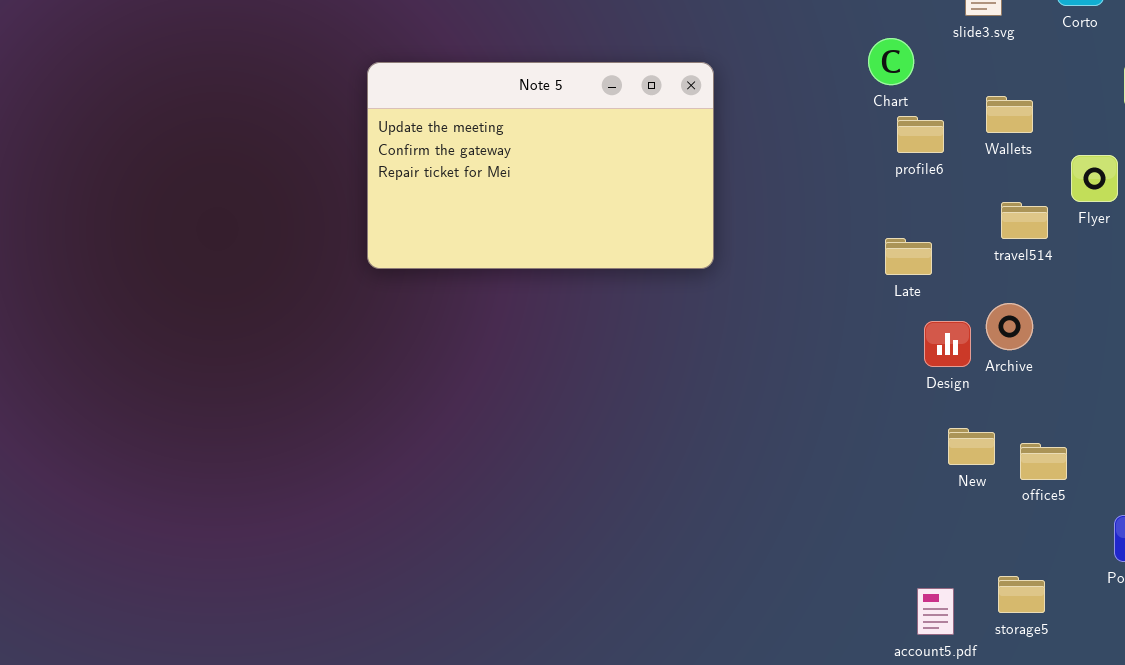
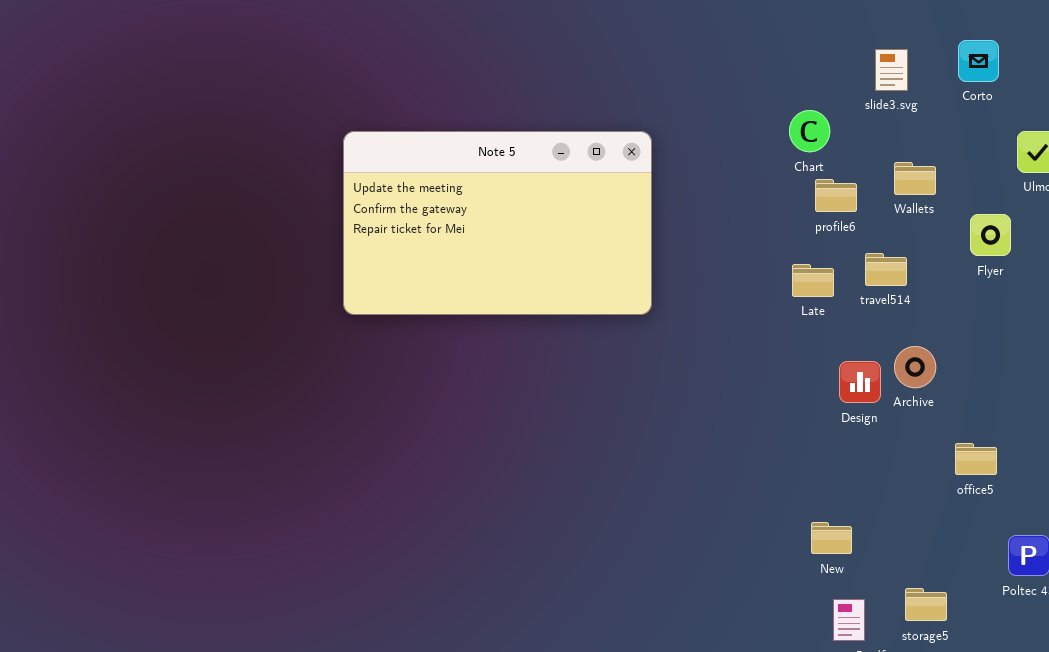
travel514: [1001,202,1048,239] -> [865,253,907,286], moved
Late: [885,238,932,275] -> [792,264,834,297], moved
New: [948,428,995,465] -> [811,522,852,554], moved
office5: [1020,443,1067,480] -> [955,443,997,475], moved

